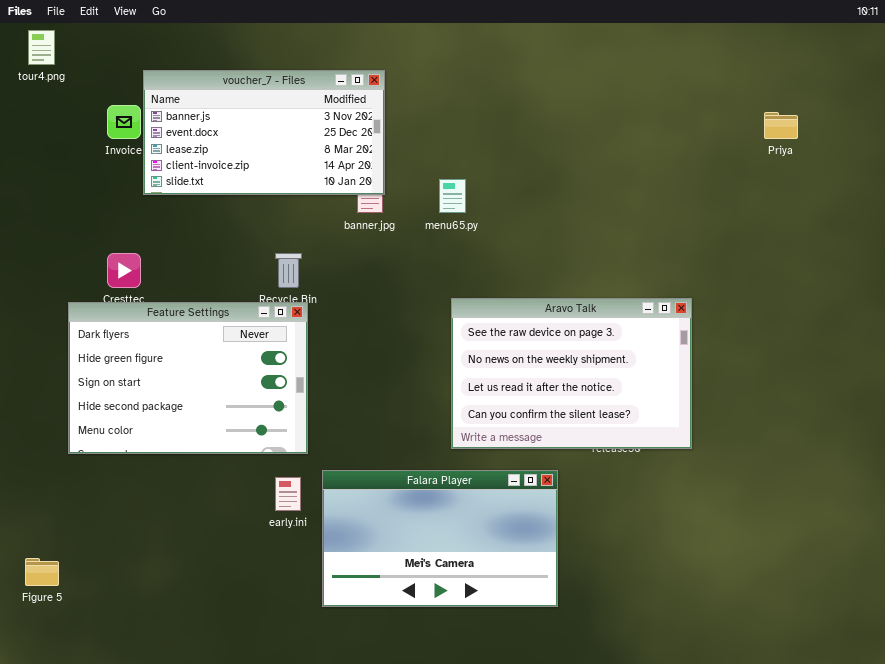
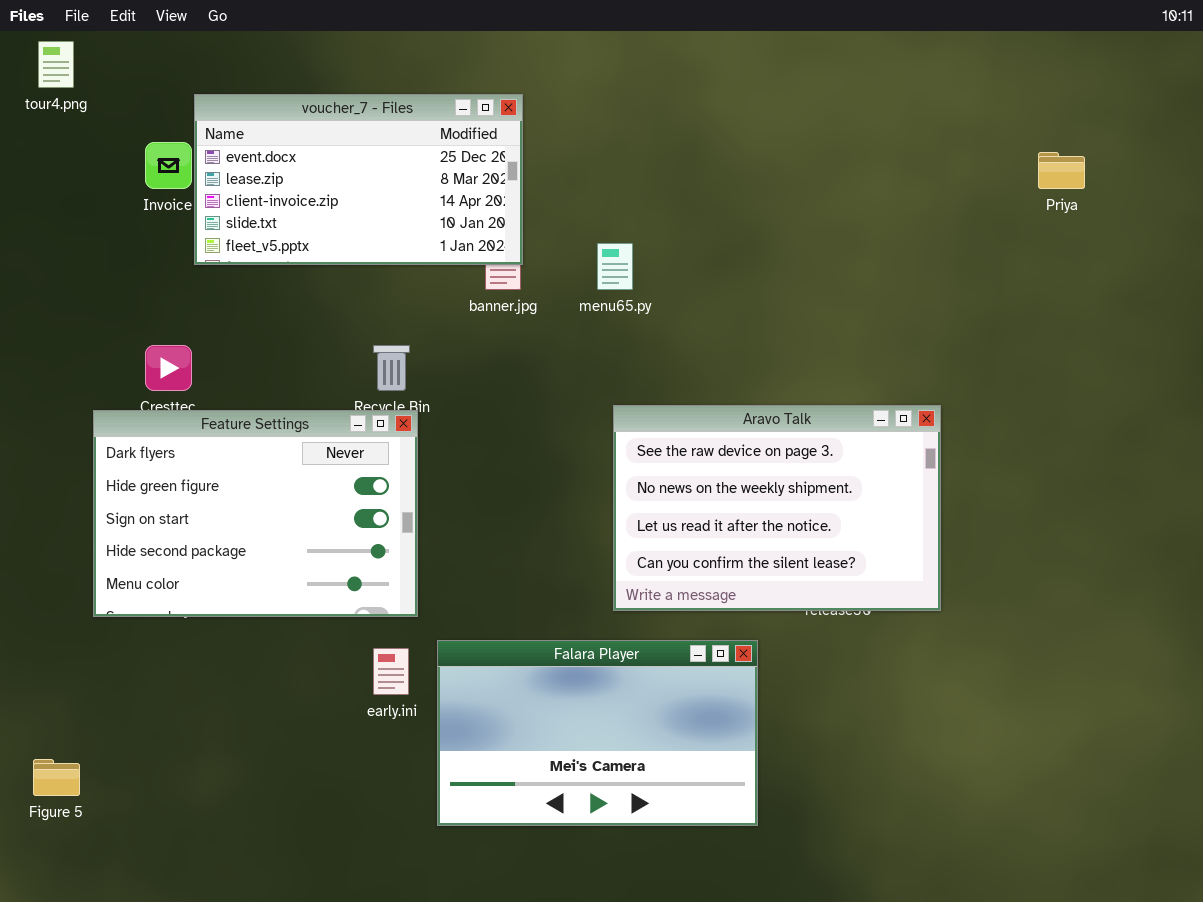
voucher_7 - Files: [143,70,385,195] -> [194,94,523,265], scrolled down 1 row

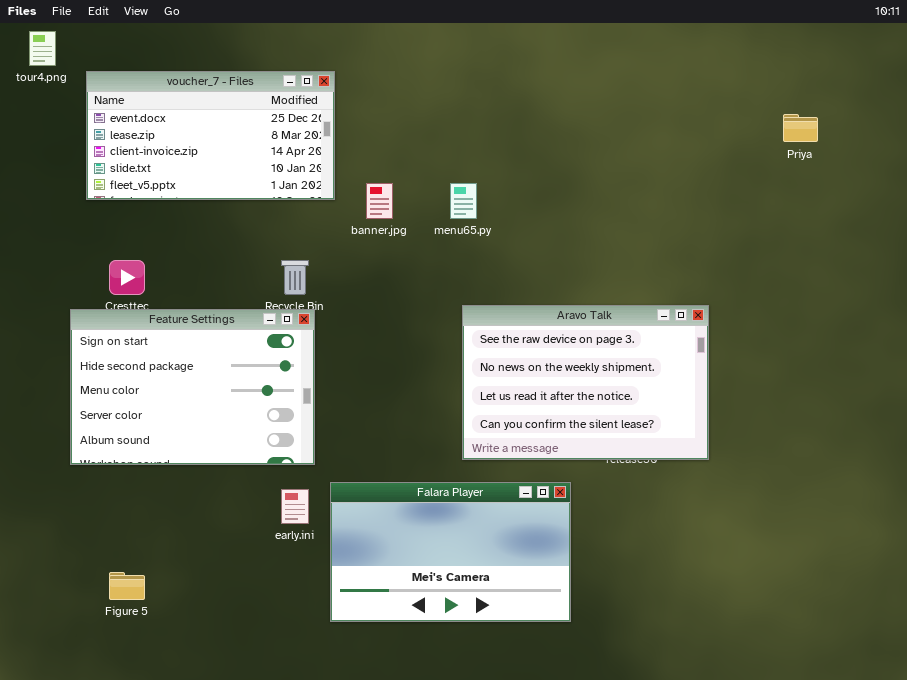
voucher_7 - Files: [194,94,523,265] -> [86,71,335,200], moved
Feature Settings: [93,410,418,617] -> [70,309,315,465], scrolled down 2 rows
Figure 5: [33,759,80,796] -> [109,572,145,600], moved

